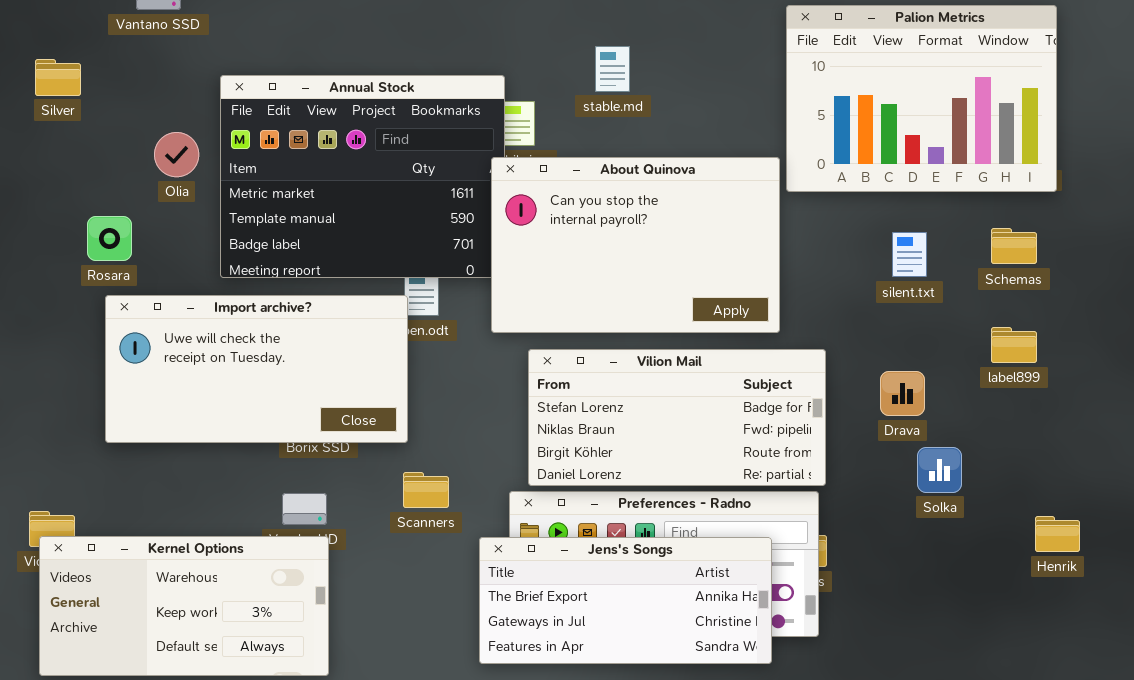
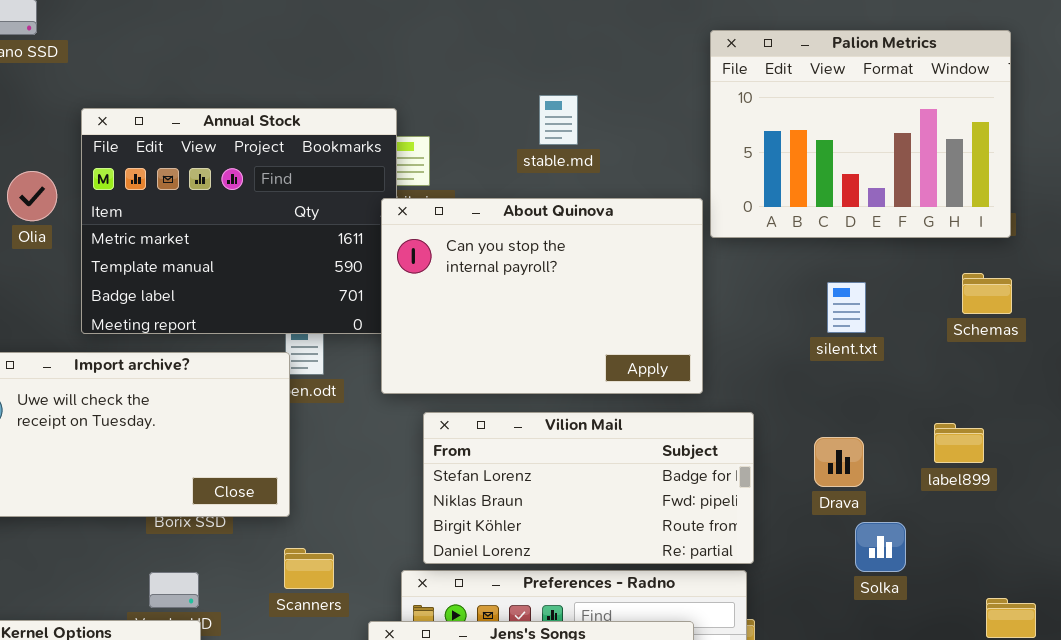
stable.md: [595,46,630,92] -> [539,95,578,145], moved
Schemas: [991,228,1037,264] -> [962,273,1012,314], moved
label899: [991,327,1037,363] -> [934,423,984,463], moved

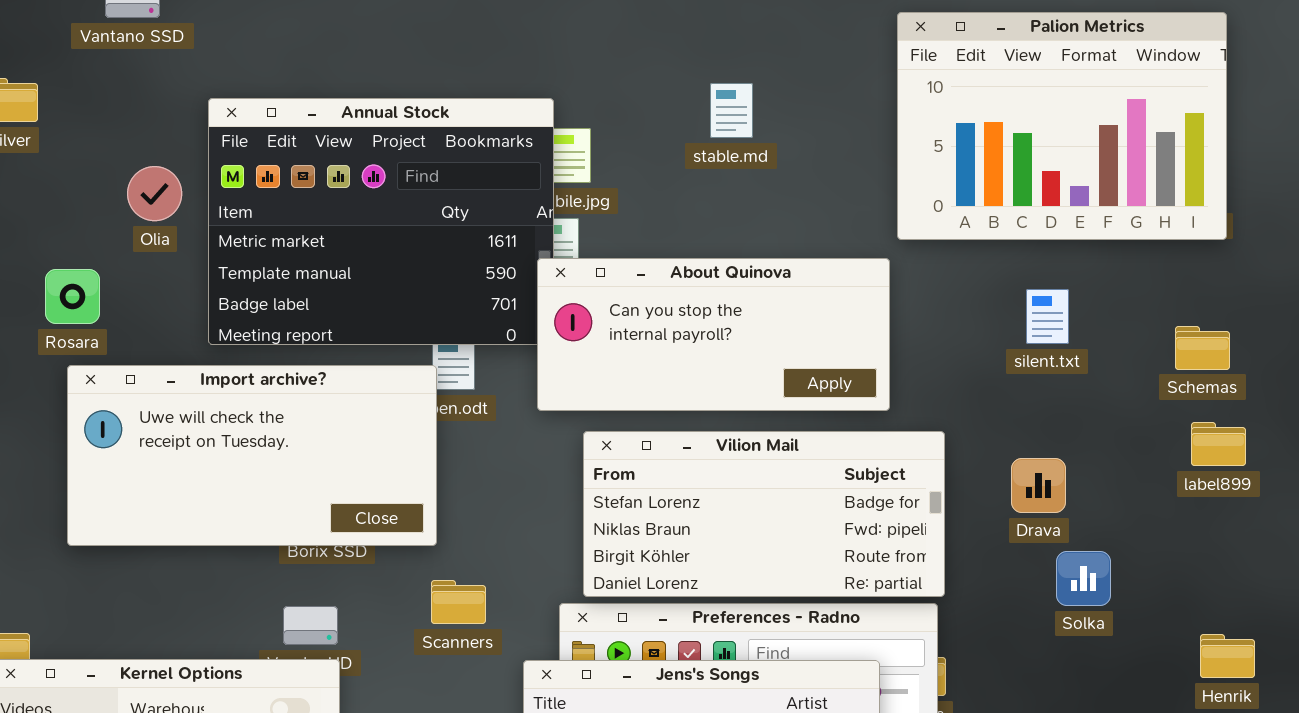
About Quinova: [381,198,703,394] -> [537,258,890,411], resized
Schemas: [962,273,1012,314] -> [1175,326,1230,370], moved
label899: [934,423,984,463] -> [1191,422,1246,466], moved

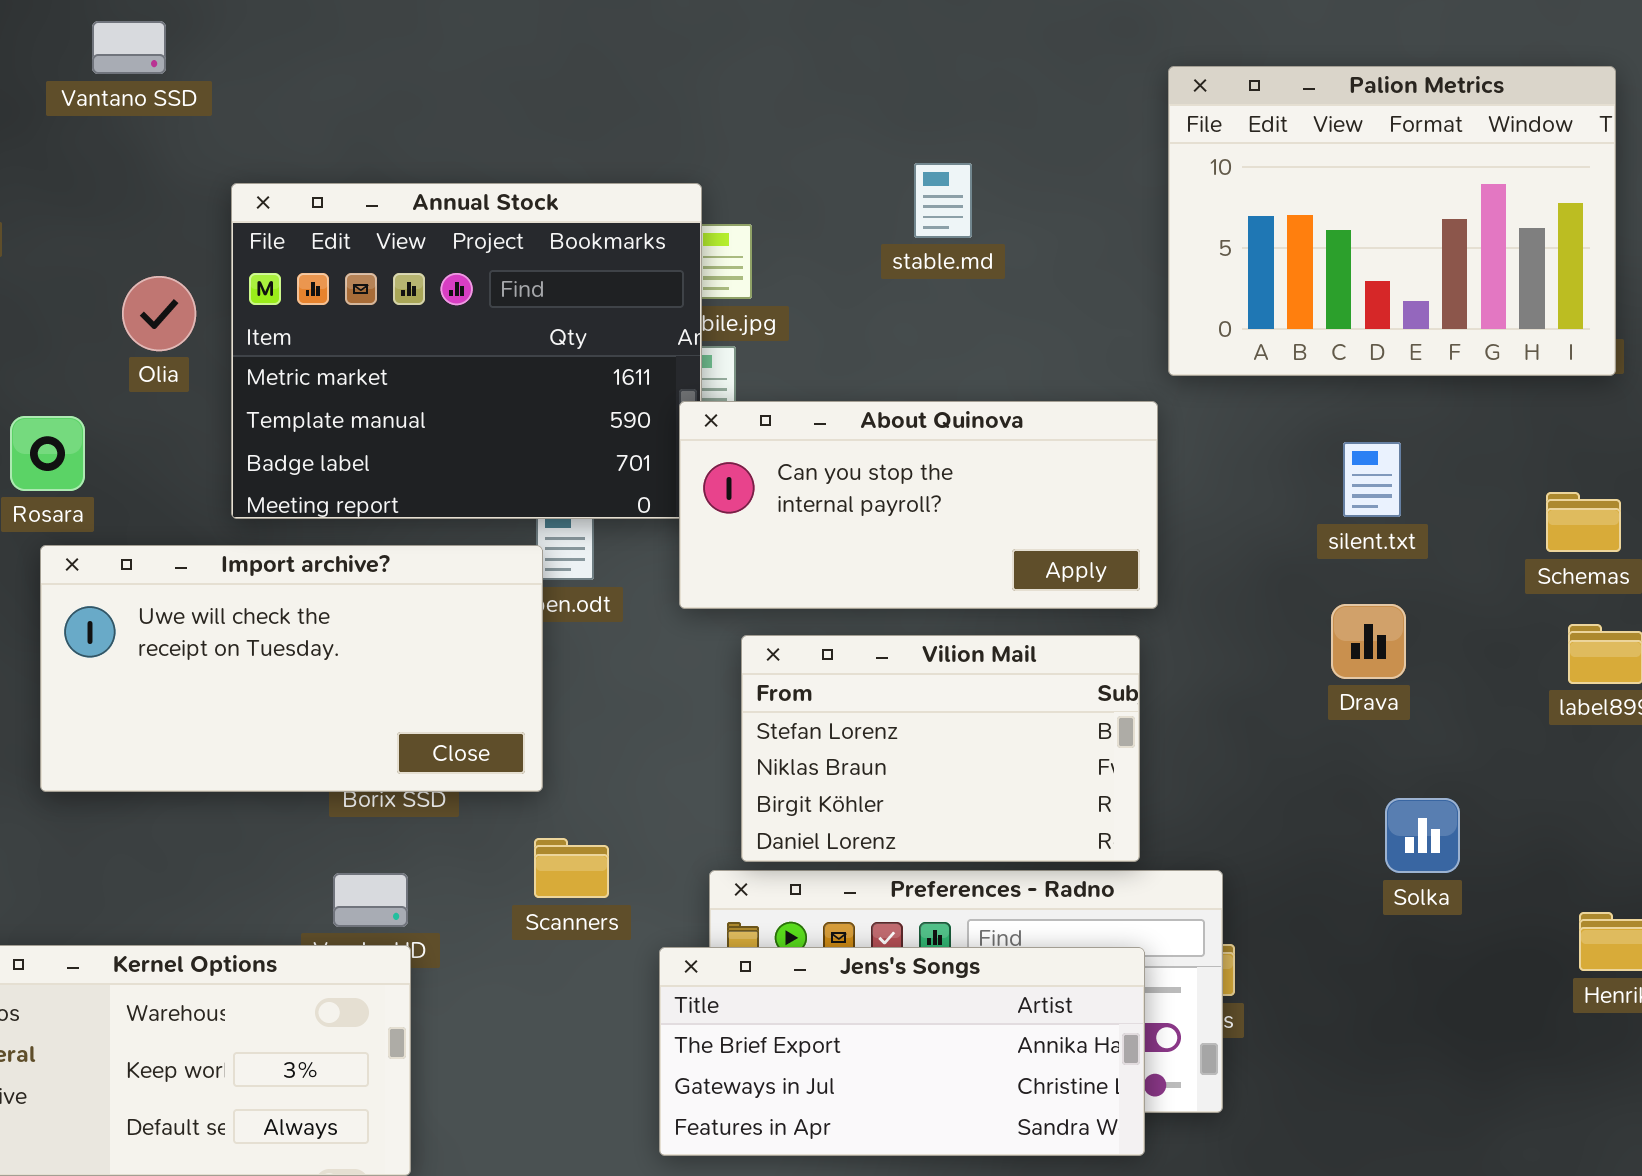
Vilion Mail: [583,431,945,597] -> [741,635,1140,862], resized
Drava: [1011,458,1066,513] -> [1331,604,1406,679], moved

